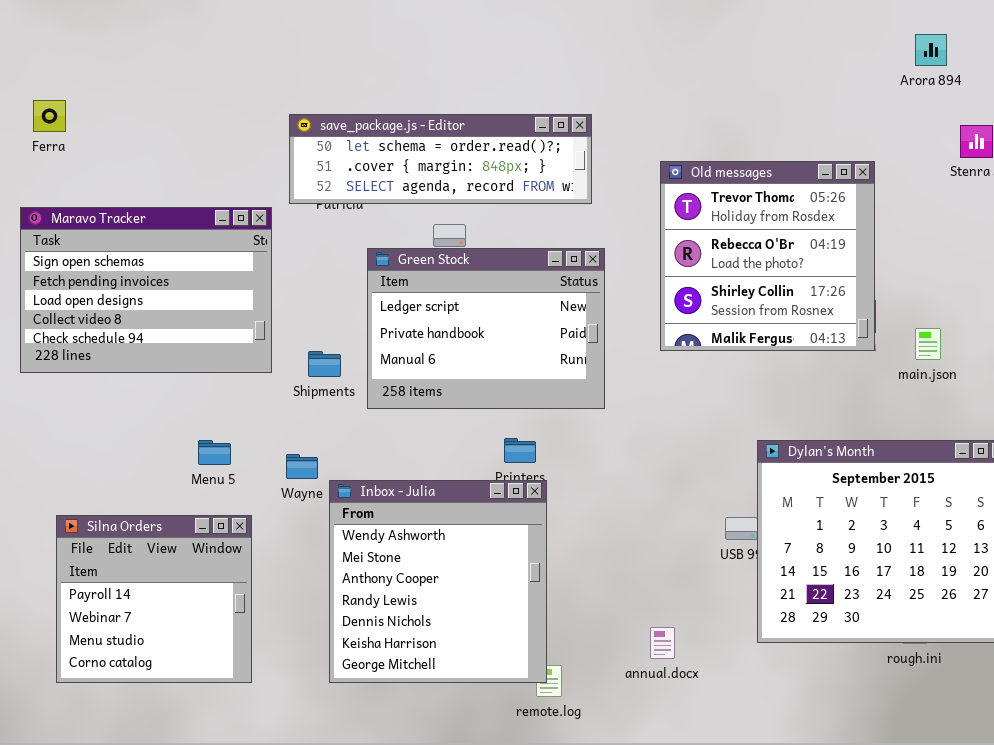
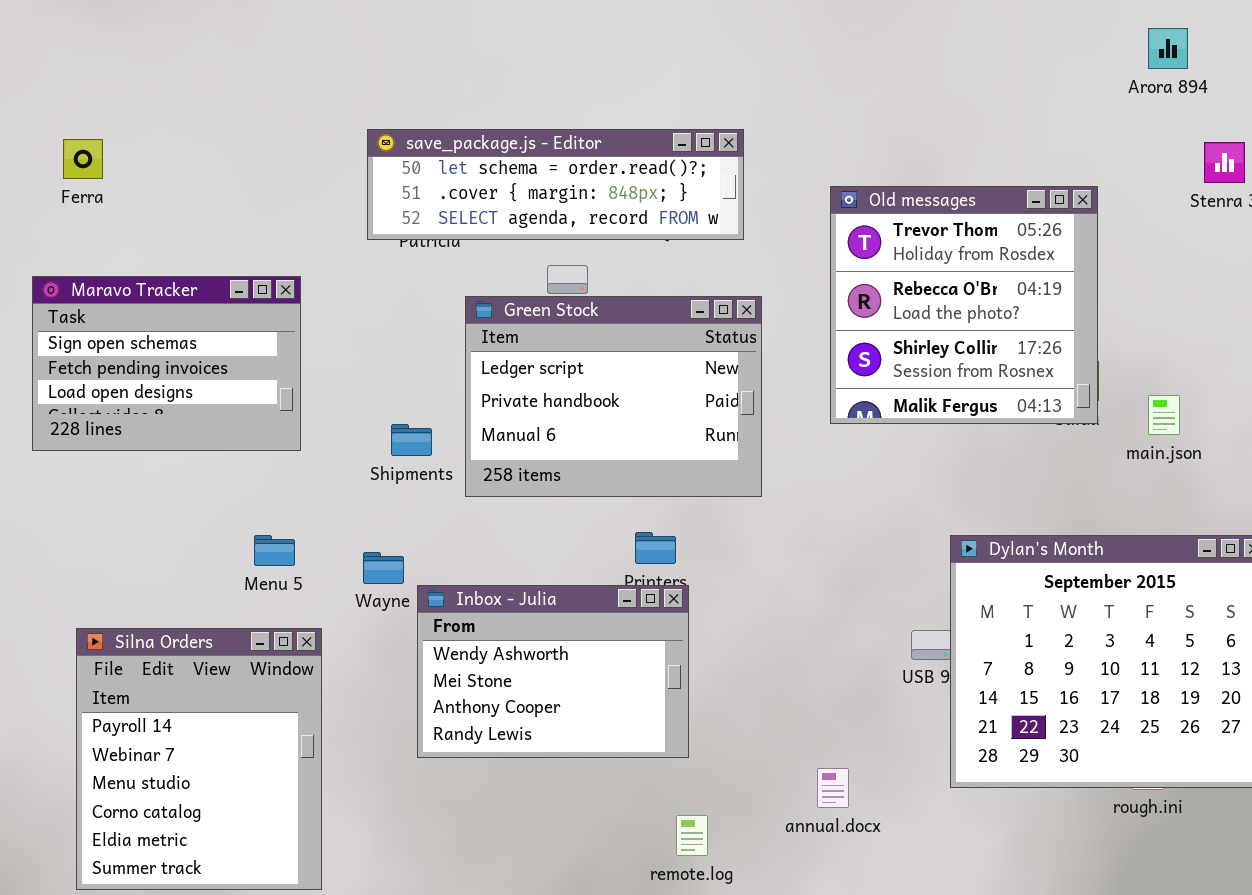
Ferra: [33,100,66,132] -> [63,139,103,179], moved
Maravo Tracker: [20,207,272,373] -> [32,276,301,451], resized
Inbox - Julia: [329,480,547,683] -> [417,585,689,758], resized
Silna Orders: [56,515,252,683] -> [76,628,322,890], resized

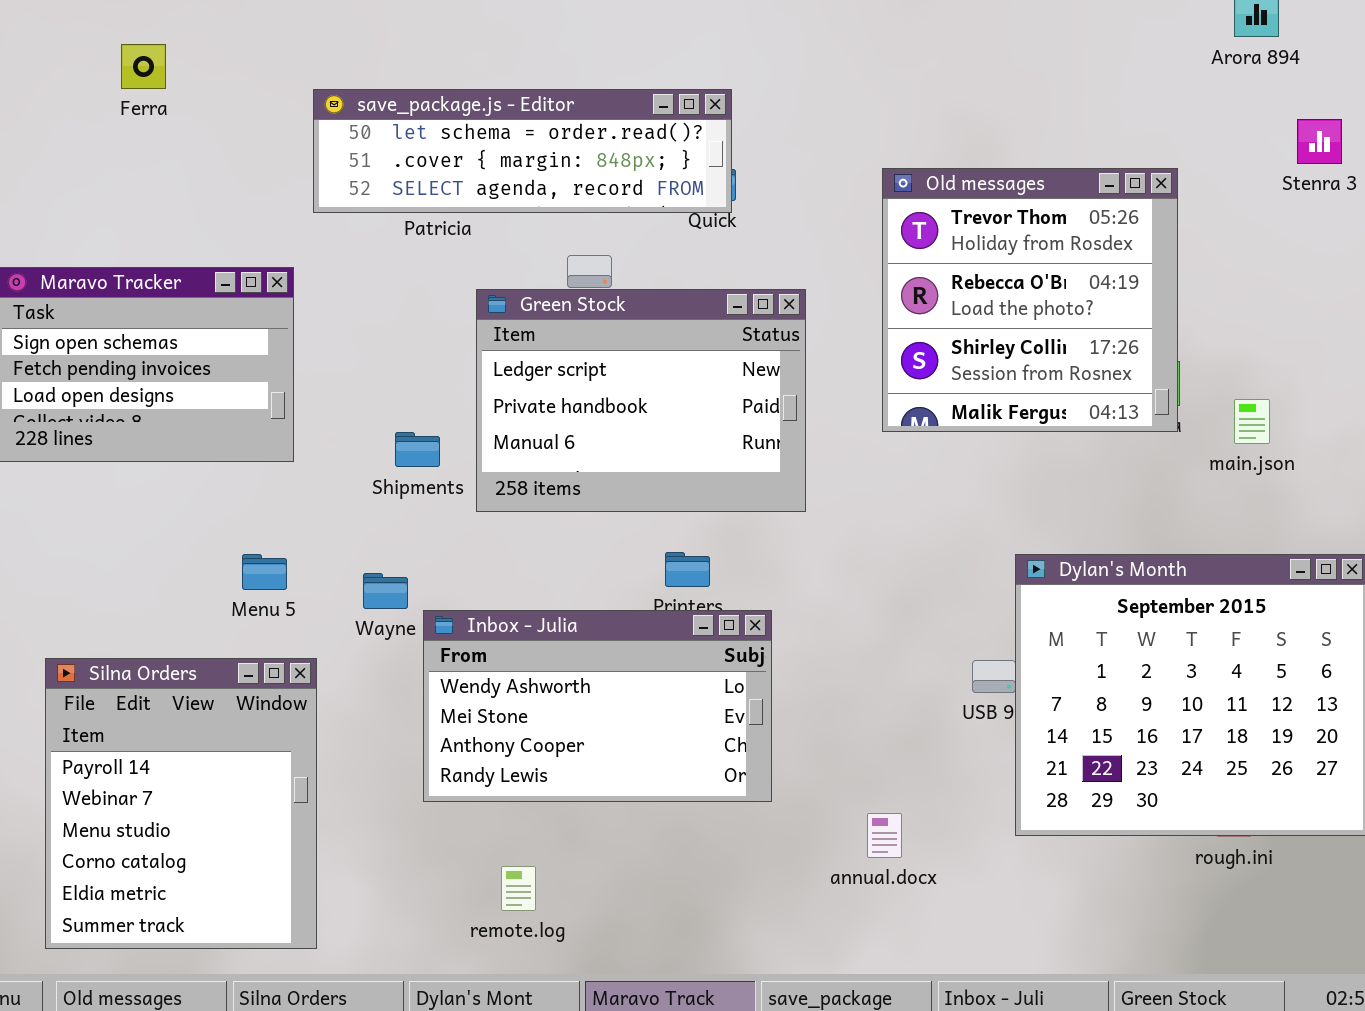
save_package.js - Editor: [367,129,744,240] -> [313,89,732,213], moved
Ferra: [63,139,103,179] -> [121,44,166,89], moved
Inbox - Julia: [417,585,689,758] -> [423,610,772,802], resized
remote.log: [676,815,708,856] -> [501,866,536,911], moved

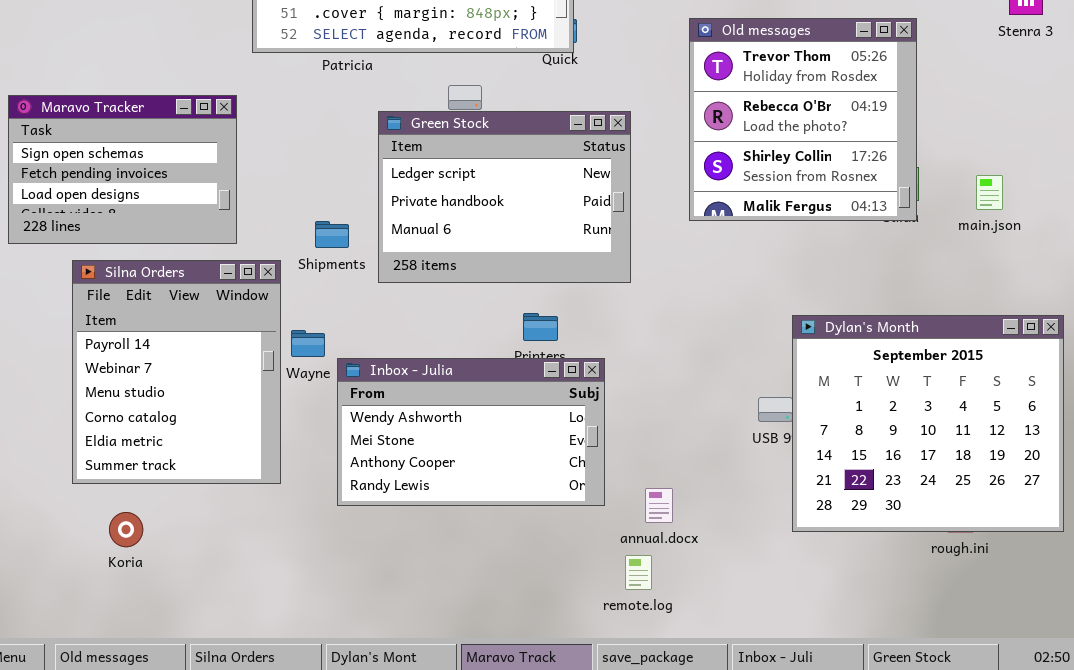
main.json: [1234,399,1270,444] -> [976,175,1003,210], moved
Silna Orders: [45,658,317,949] -> [72,260,281,484], moved
annual.docx: [867,813,902,858] -> [645,488,673,523], moved
remote.log: [501,866,536,911] -> [625,555,652,590], moved

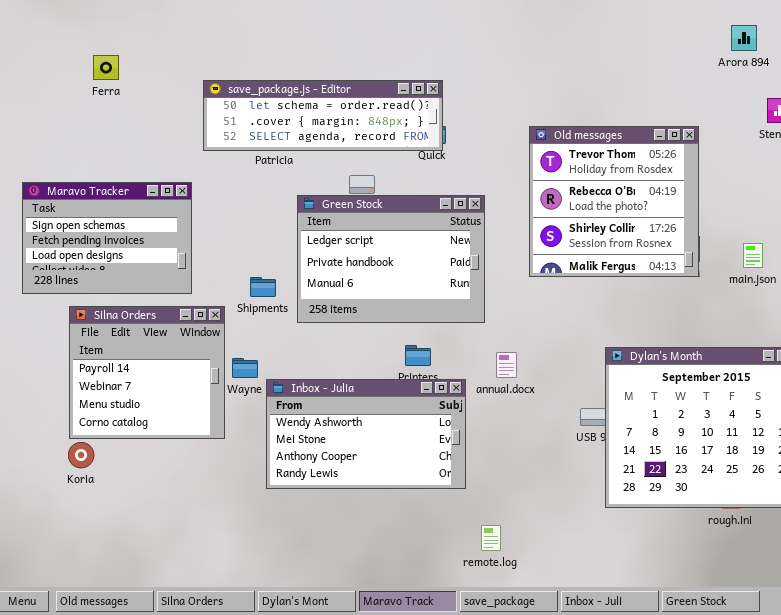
Silna Orders: [72,260,281,484] -> [69,306,225,439], resized
annual.docx: [645,488,673,523] -> [496,352,517,378], moved
Koria: [109,512,143,547] -> [68,442,94,468], moved

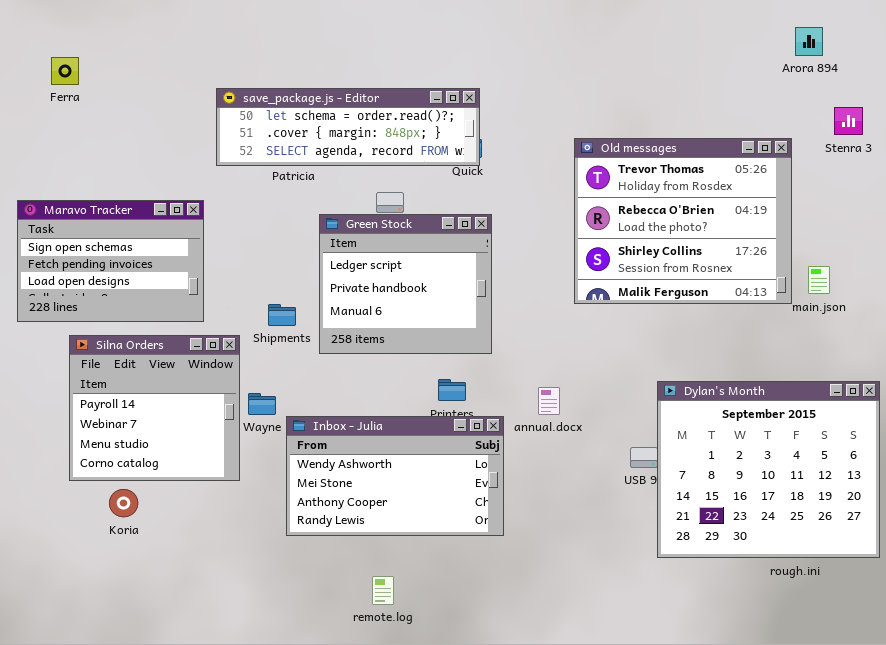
Ferra: [93,55,119,80] -> [51,57,79,85], moved
Old messages: [529,126,699,277] -> [574,138,792,304], resized
Green Stock: [297,195,485,323] -> [319,214,492,354], resized
Koria: [68,442,94,468] -> [109,489,138,517], moved
remote.log: [481,525,501,551] -> [372,576,394,605], moved

